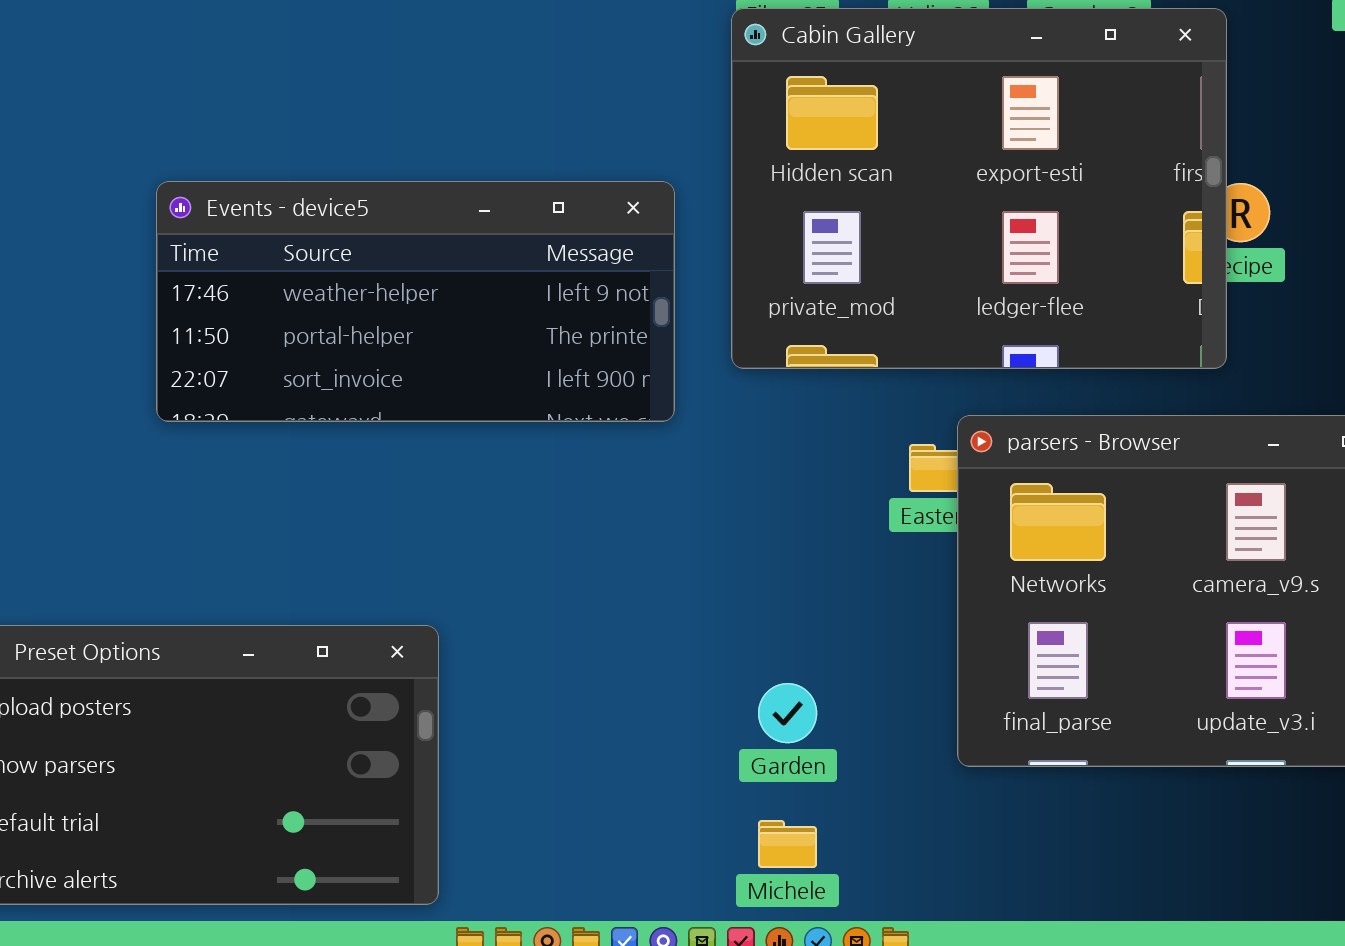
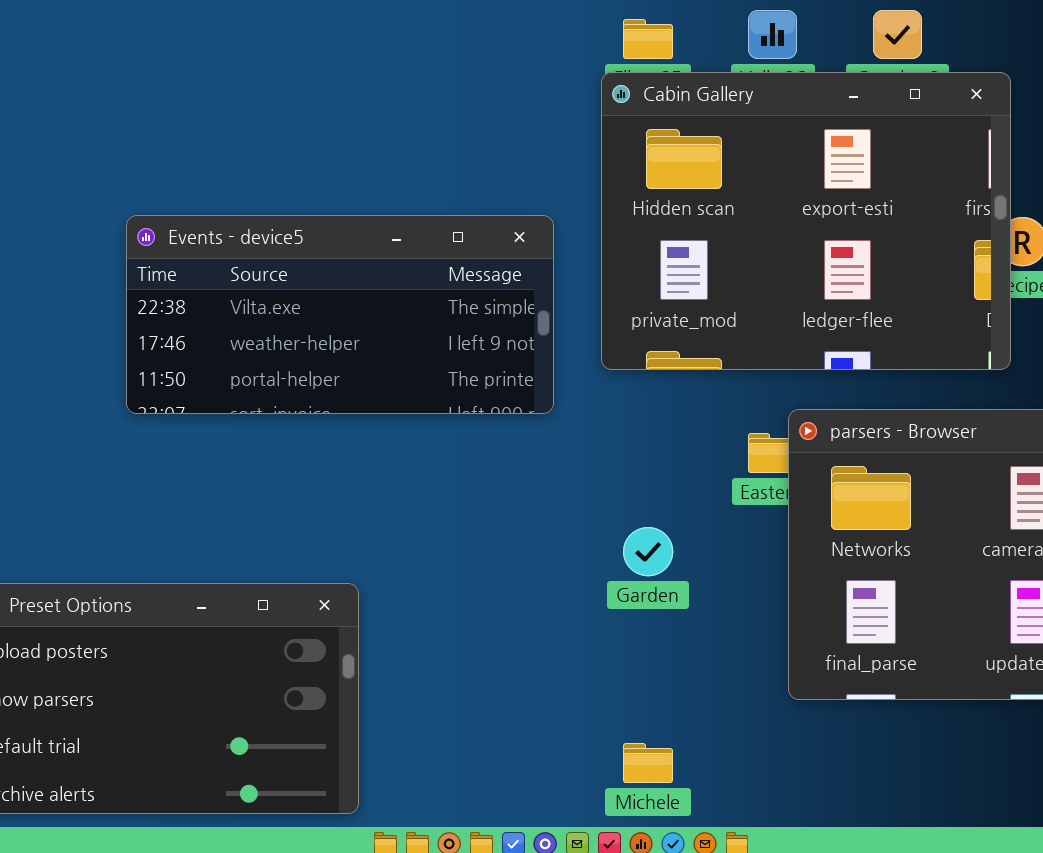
Events - device5: [156,181,675,422] -> [126,215,554,414], scrolled up 1 row
Garden: [758,683,817,743] -> [623,527,673,576], moved

